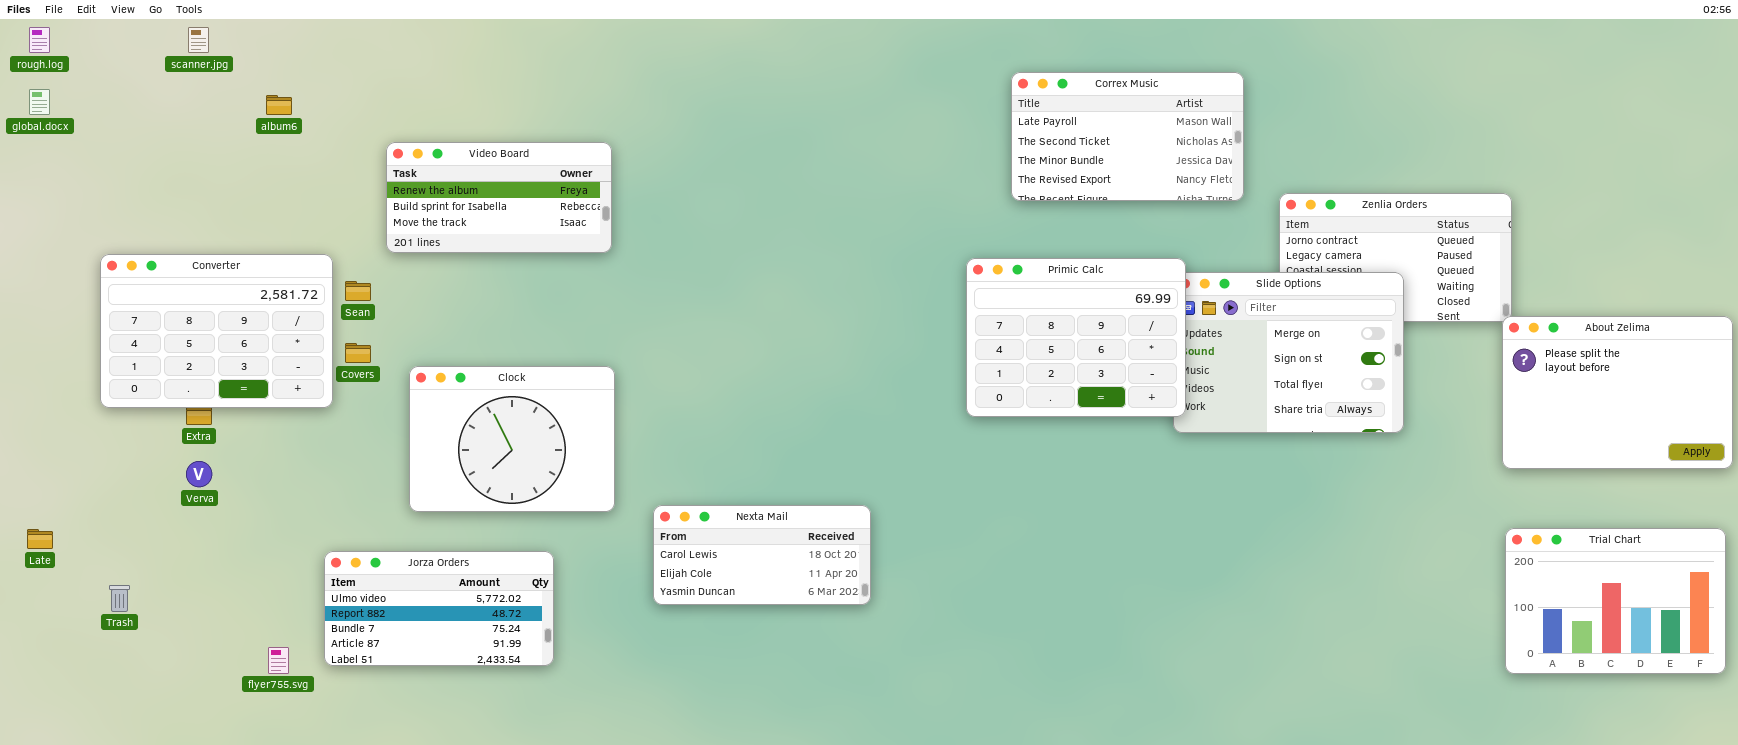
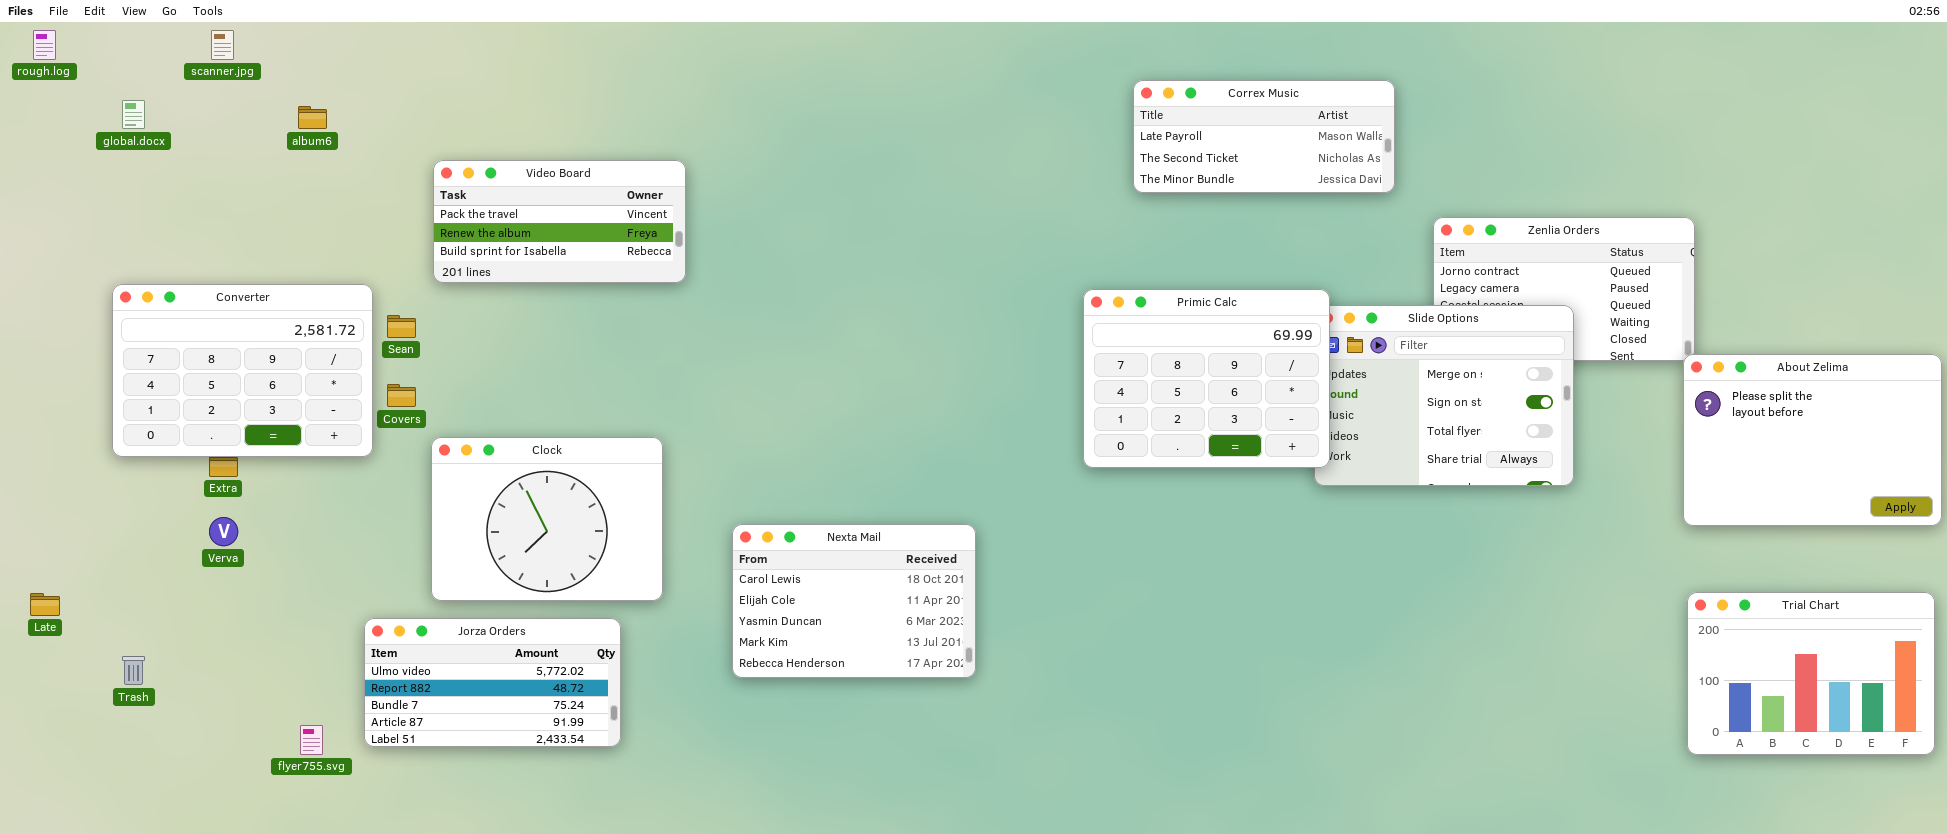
Correx Music: [1011,72,1244,201] -> [1133,80,1395,193], resized
global.docx: [29,89,50,115] -> [122,100,145,129], moved
Video Board: [386,142,612,253] -> [433,160,686,283], scrolled up 1 row
Clock: [409,366,615,512] -> [431,437,663,601], moved
Nexta Mail: [653,505,871,605] -> [732,524,976,678], resized

